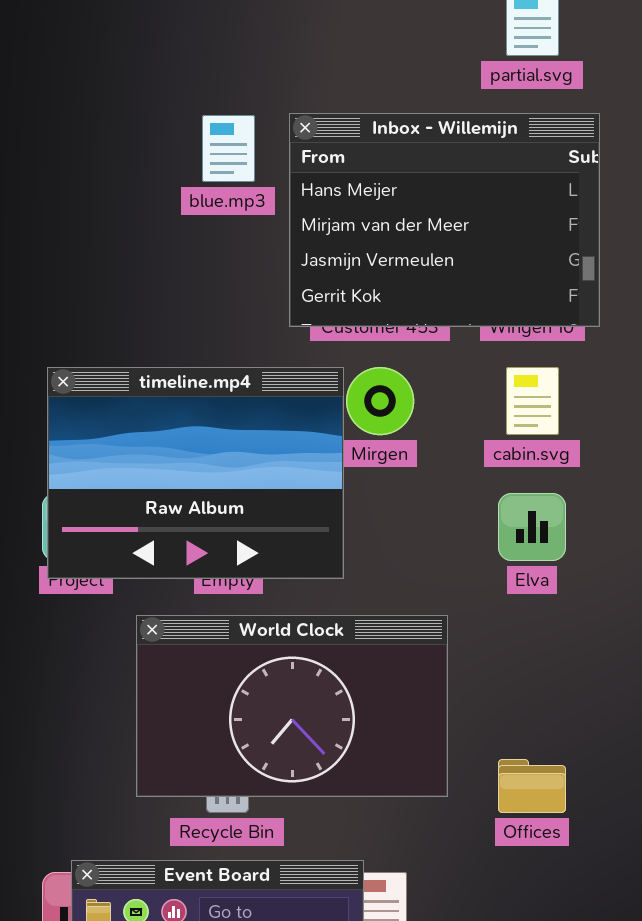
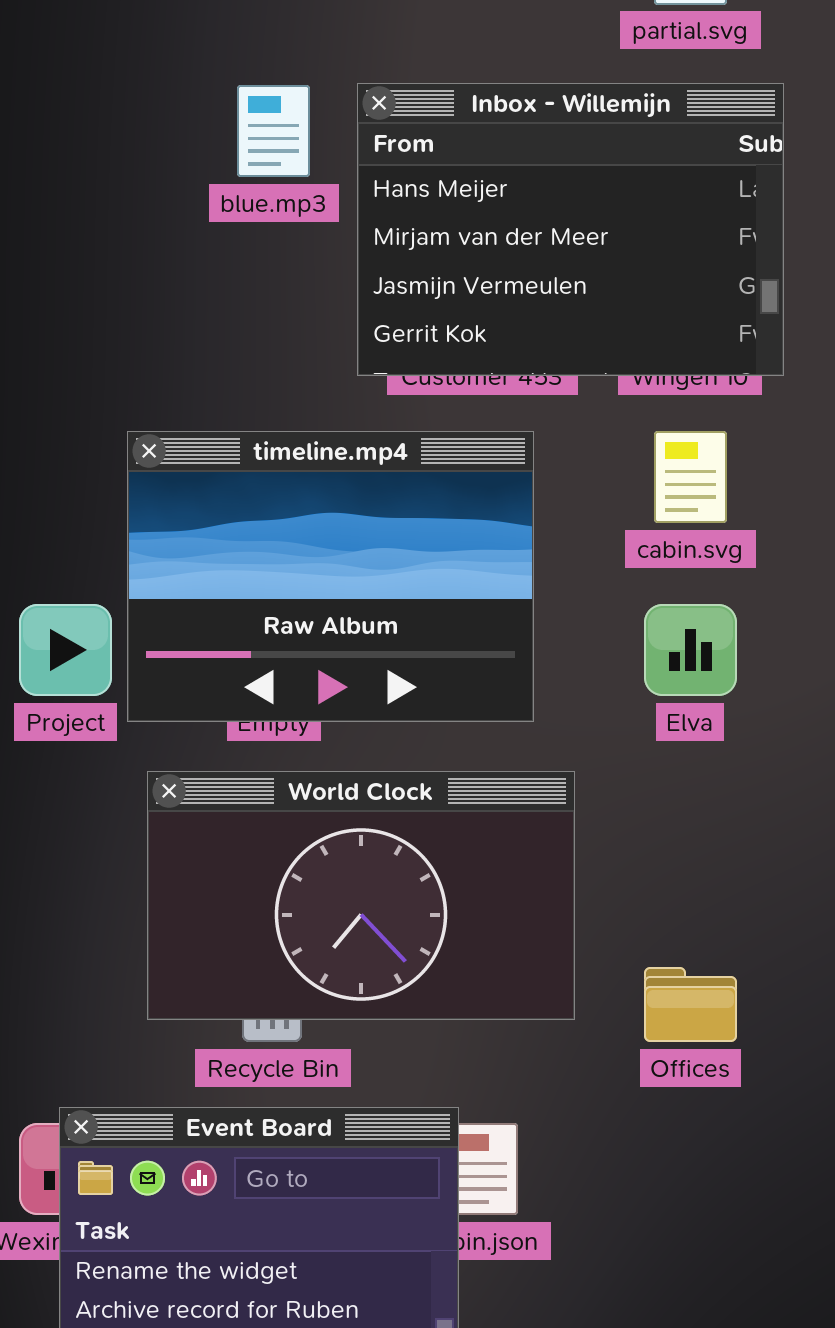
timeline.mp4: [47,367,344,579] -> [127,431,534,722], moved

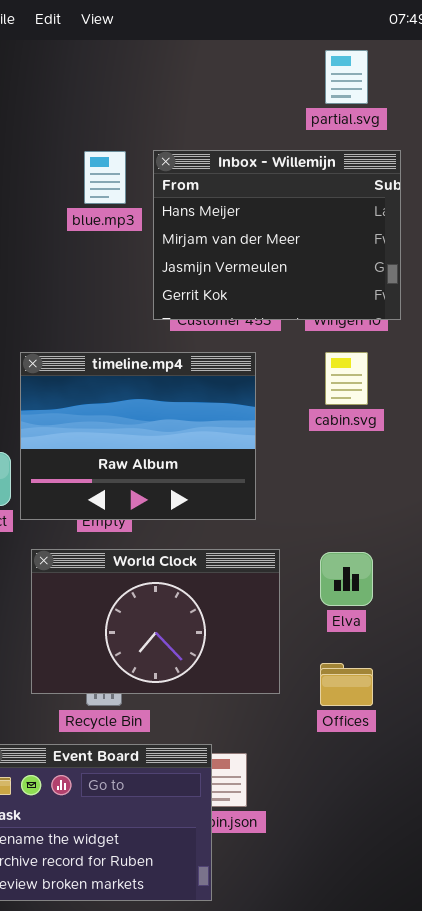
Elva: [644,604,737,696] -> [320,552,373,606], moved

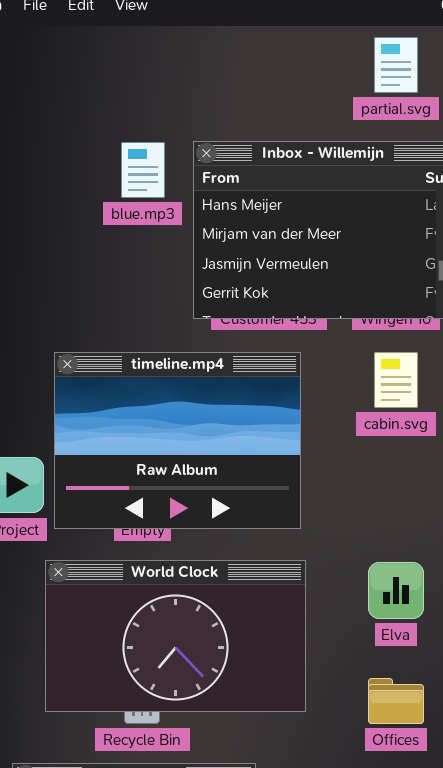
World Clock: [31,549,280,694] -> [45,560,306,712], moved

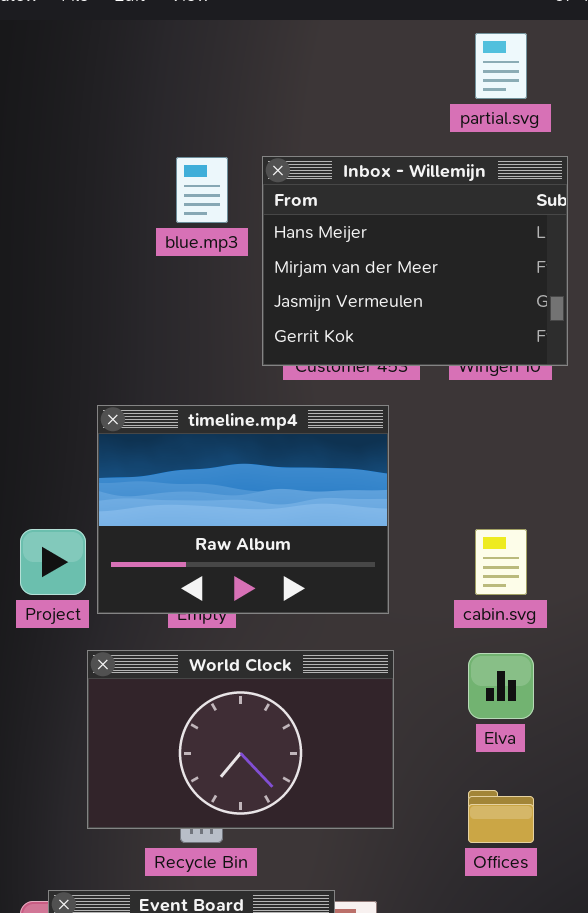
cabin.svg: [374,352,418,408] -> [475,529,527,595], moved

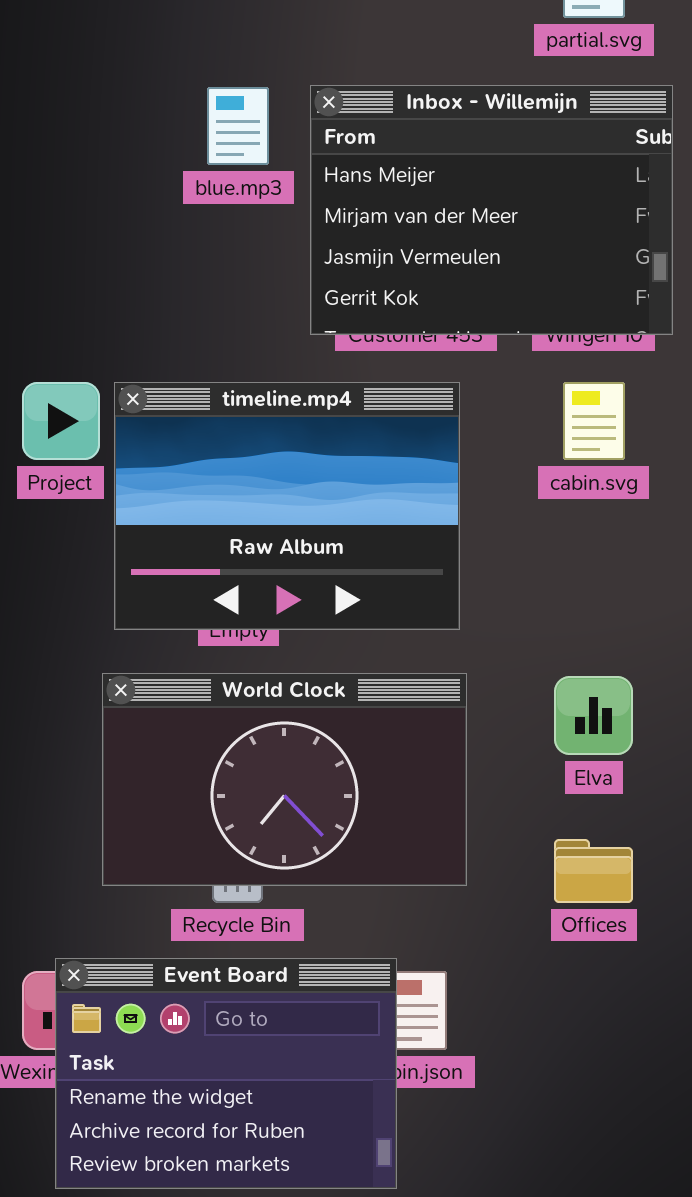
Project: [20,529,86,595] -> [22,382,100,460], moved
cabin.svg: [475,529,527,595] -> [563,382,625,460], moved

